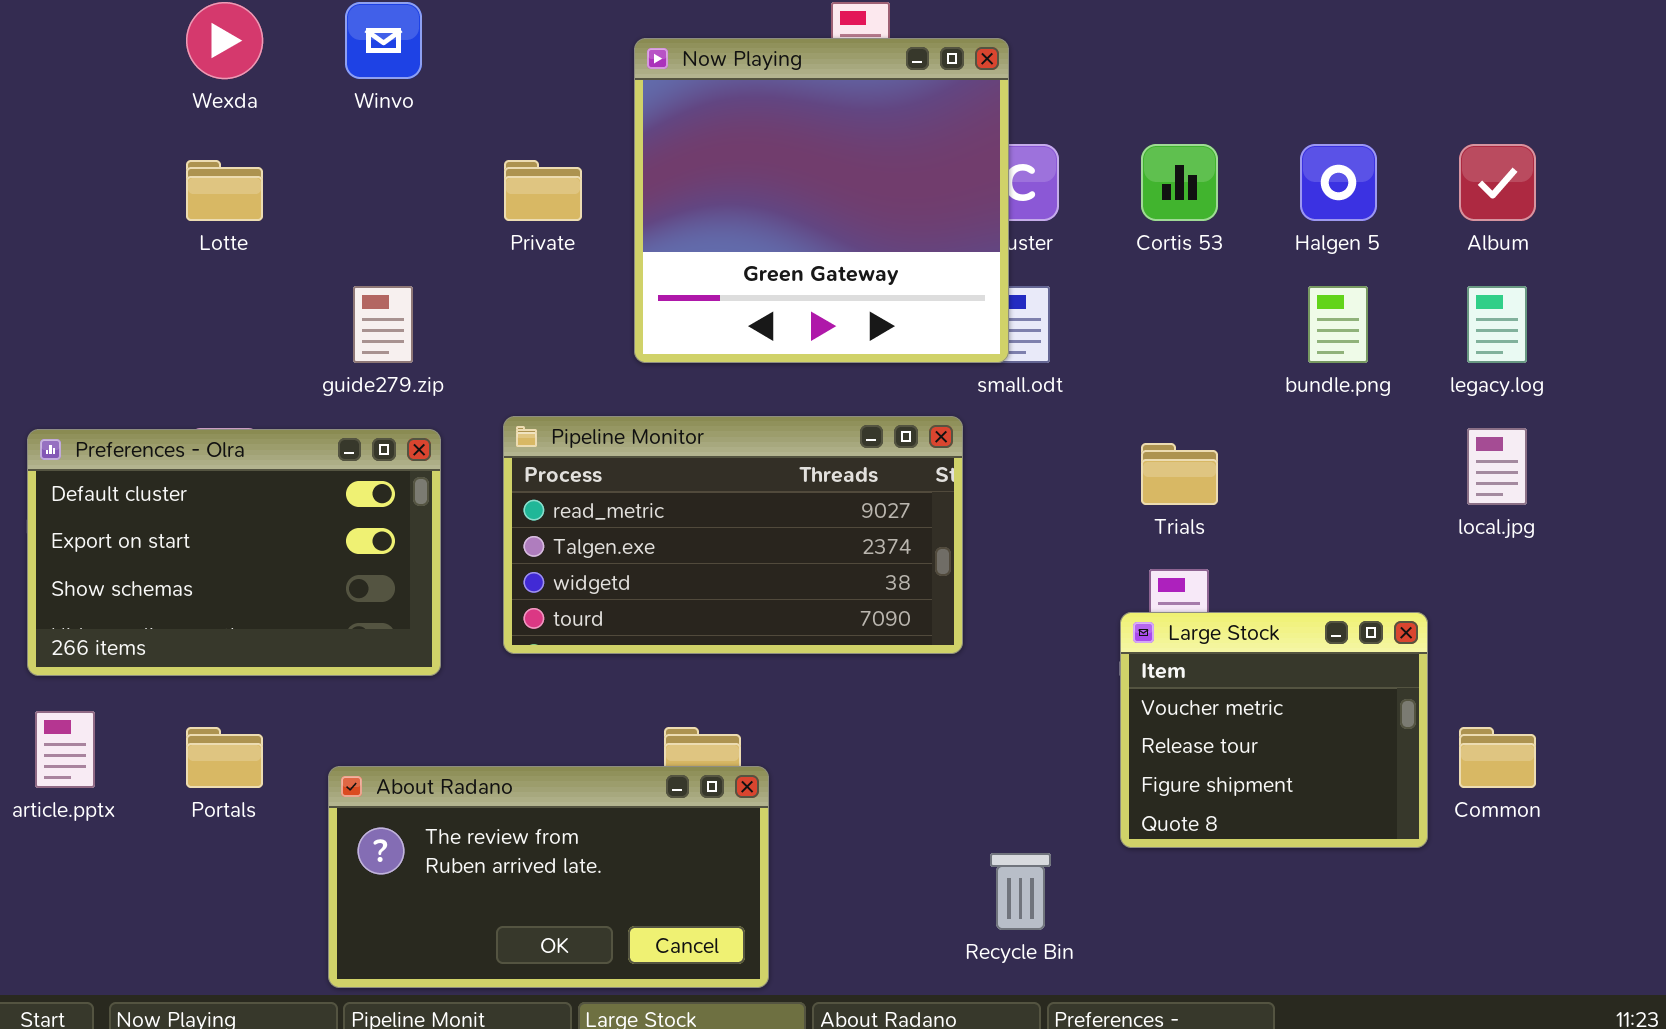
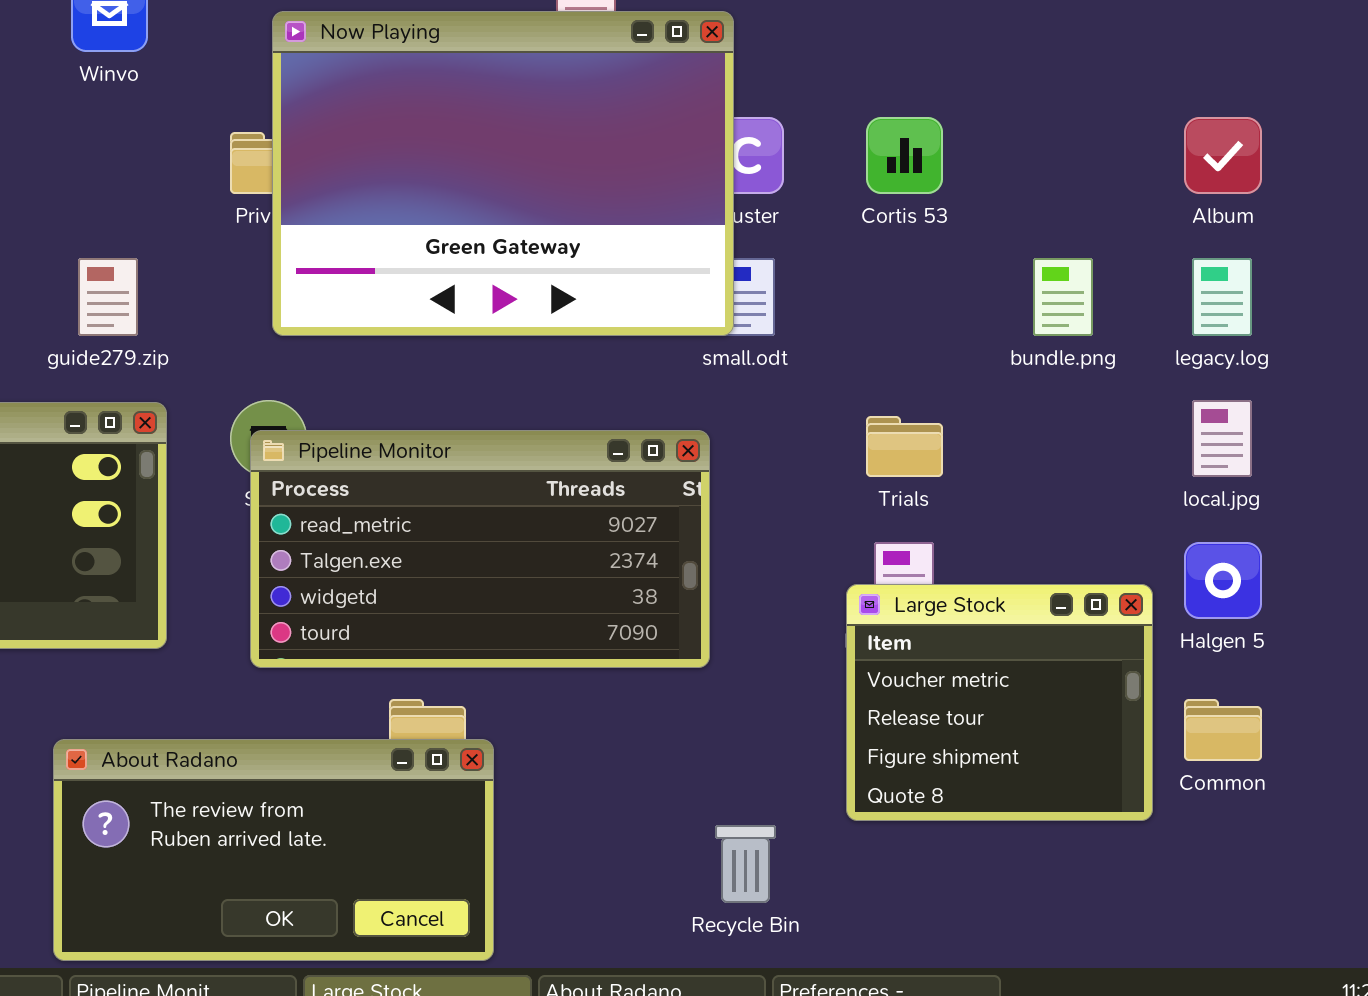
Now Playing: [634,38,1009,363] -> [272,11,734,336], resized
Halgen 5: [1300,144,1377,221] -> [1184,542,1262,619], moved
Pipeline Monitor: [503,416,963,654] -> [250,430,710,668], moved

